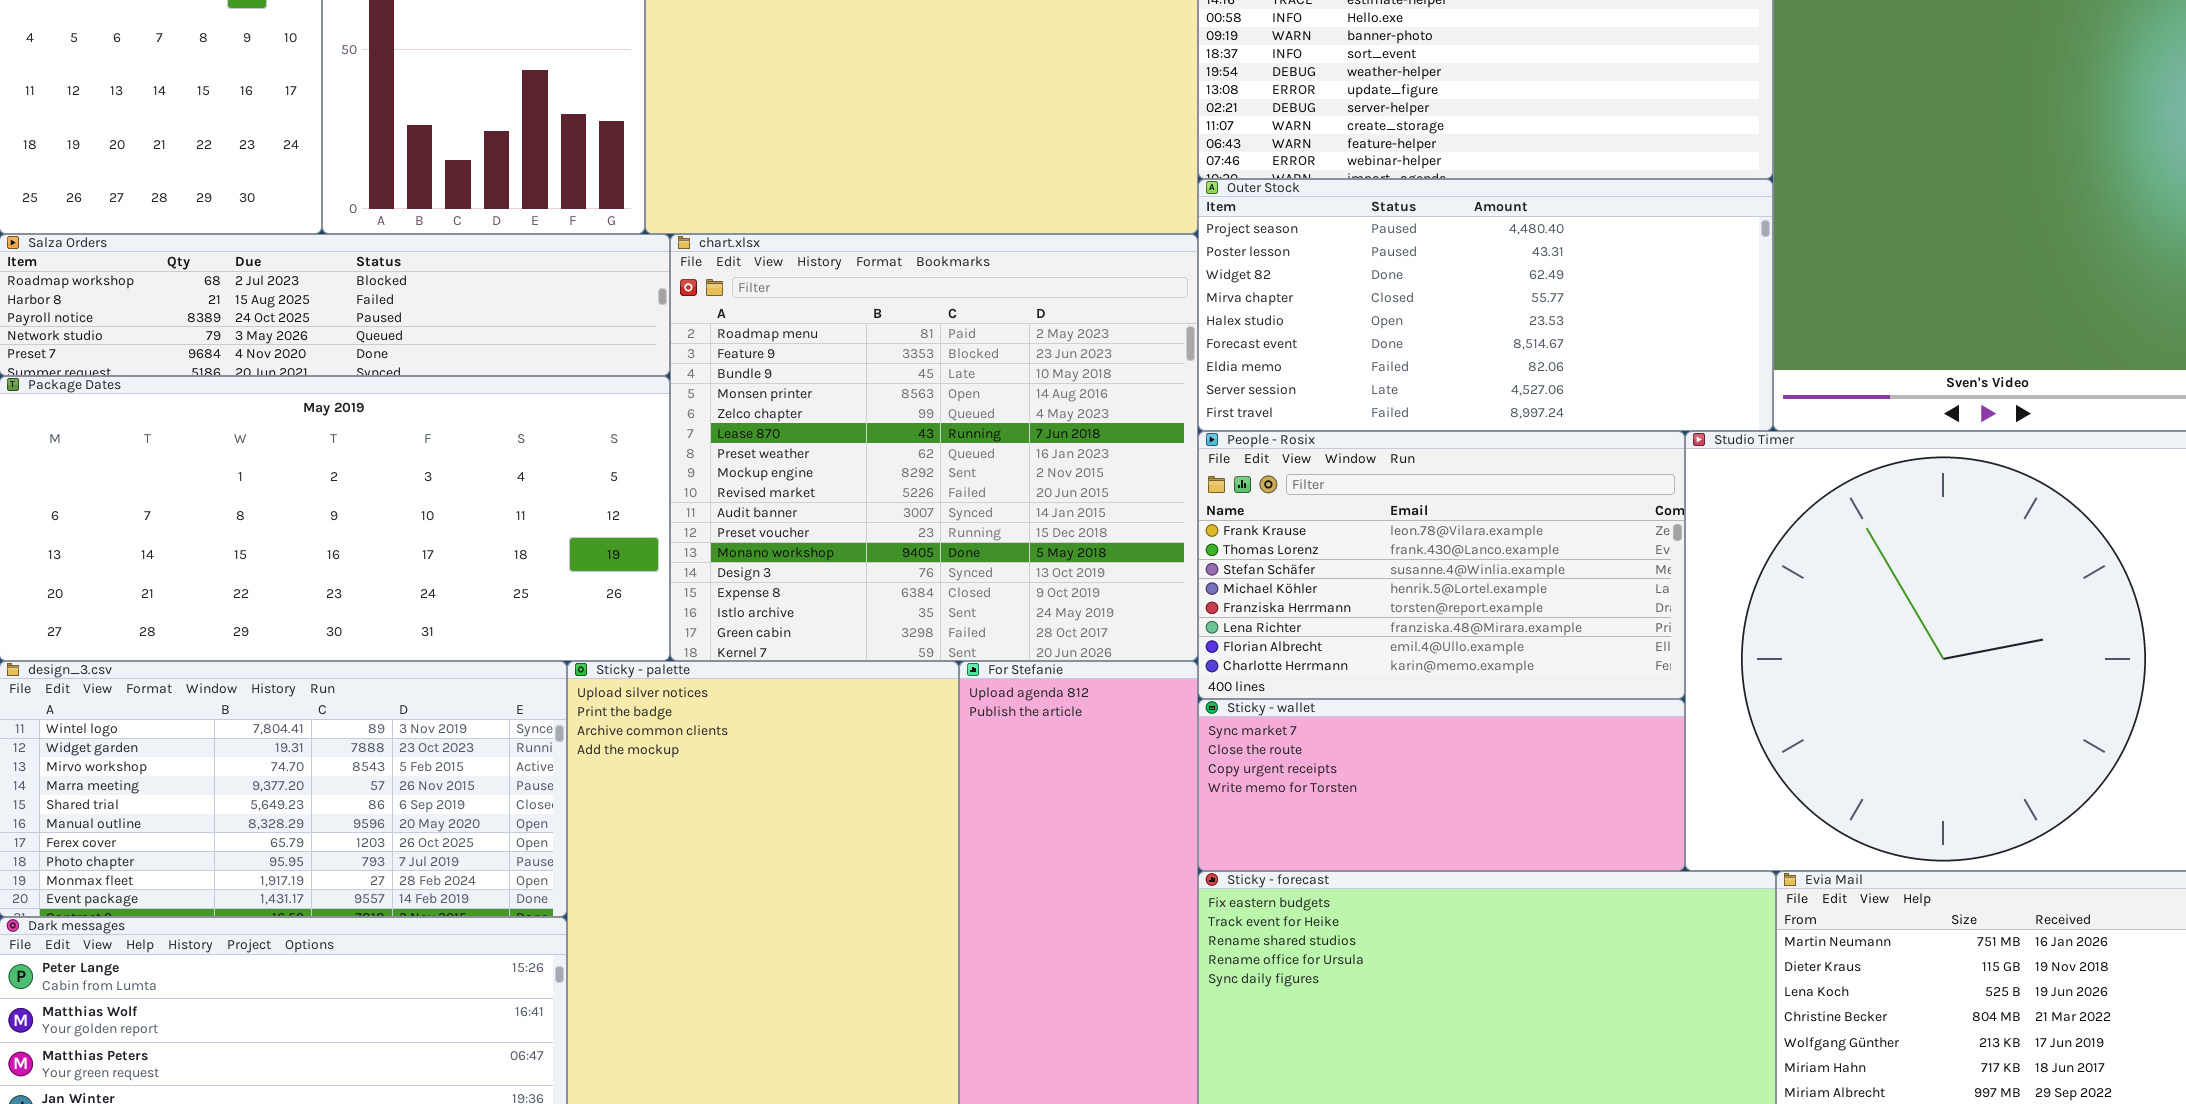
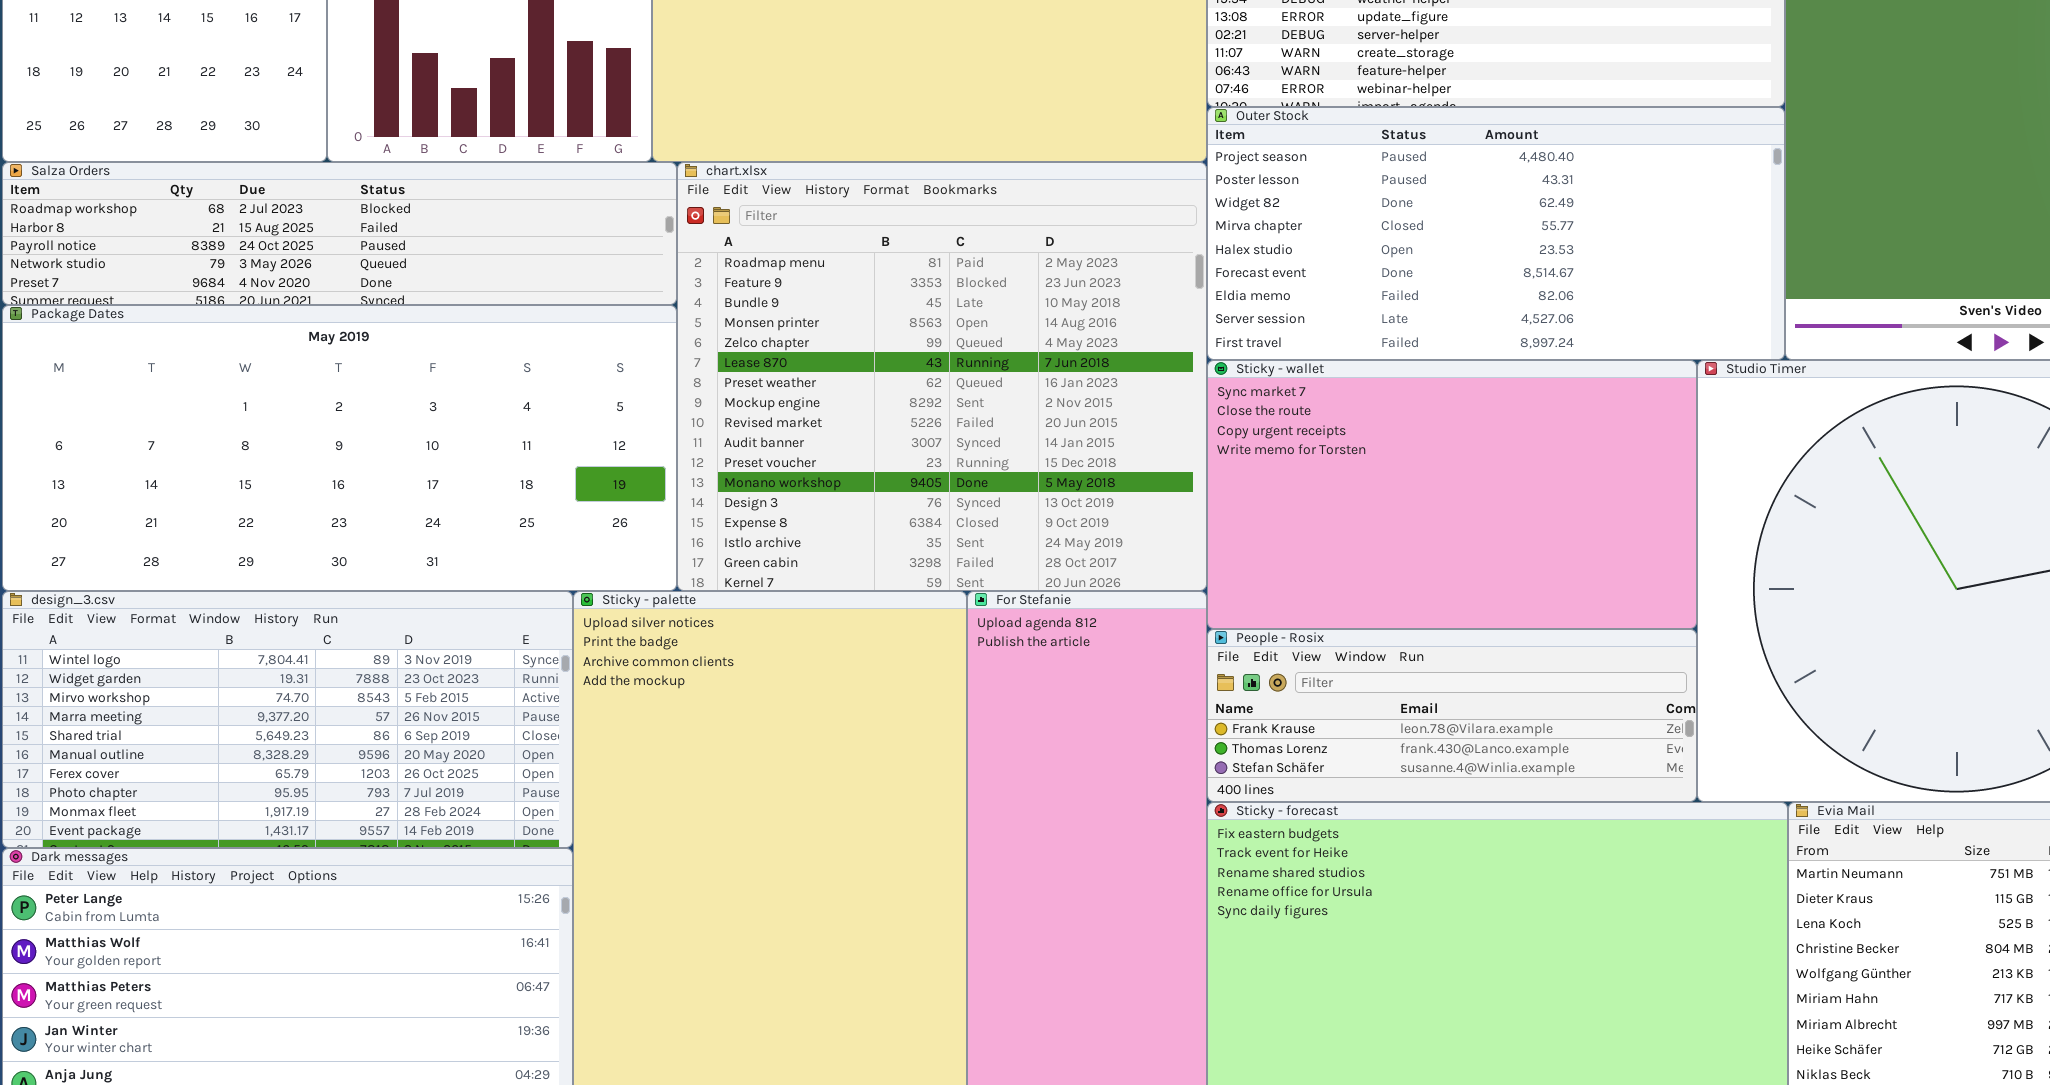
People - Rosix: [1198,431,1685,699] -> [1207,629,1697,802], moved, resized
Sticky - wallet: [1198,699,1685,871] -> [1207,360,1697,629], moved, resized

